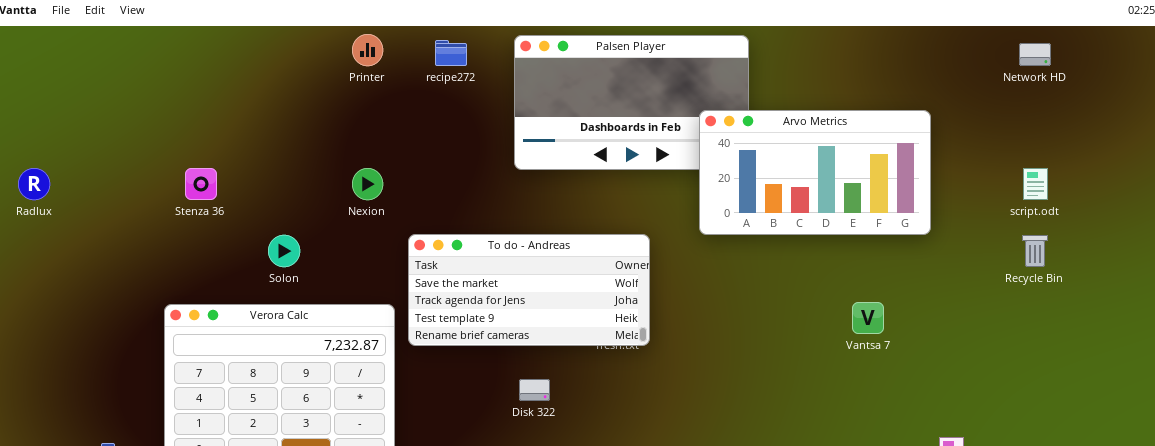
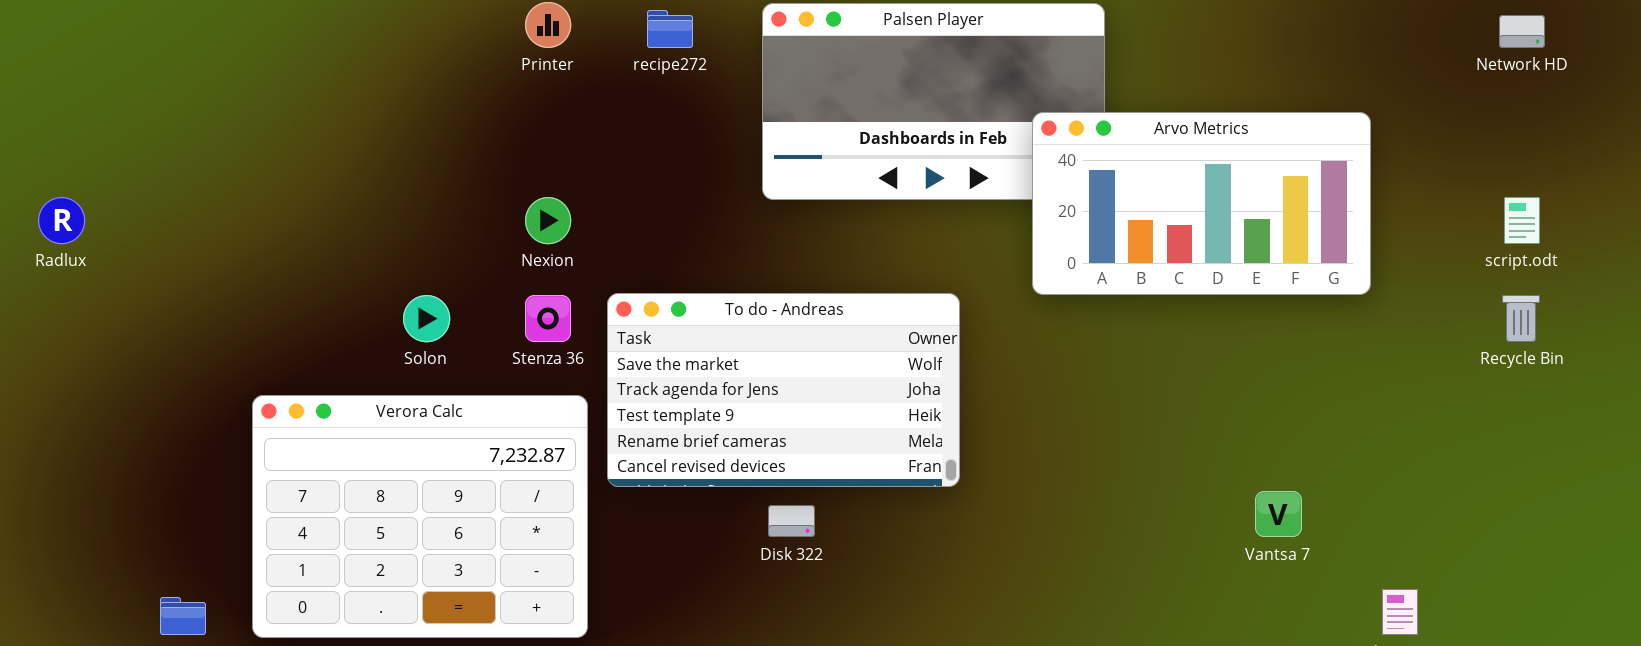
Stenza 36: [185,168,217,200] -> [525,295,571,342], moved
To do - Andreas: [408,234,650,346] -> [607,293,960,487], resized
Vantsa 7: [852,302,884,334] -> [1255,491,1302,537], moved

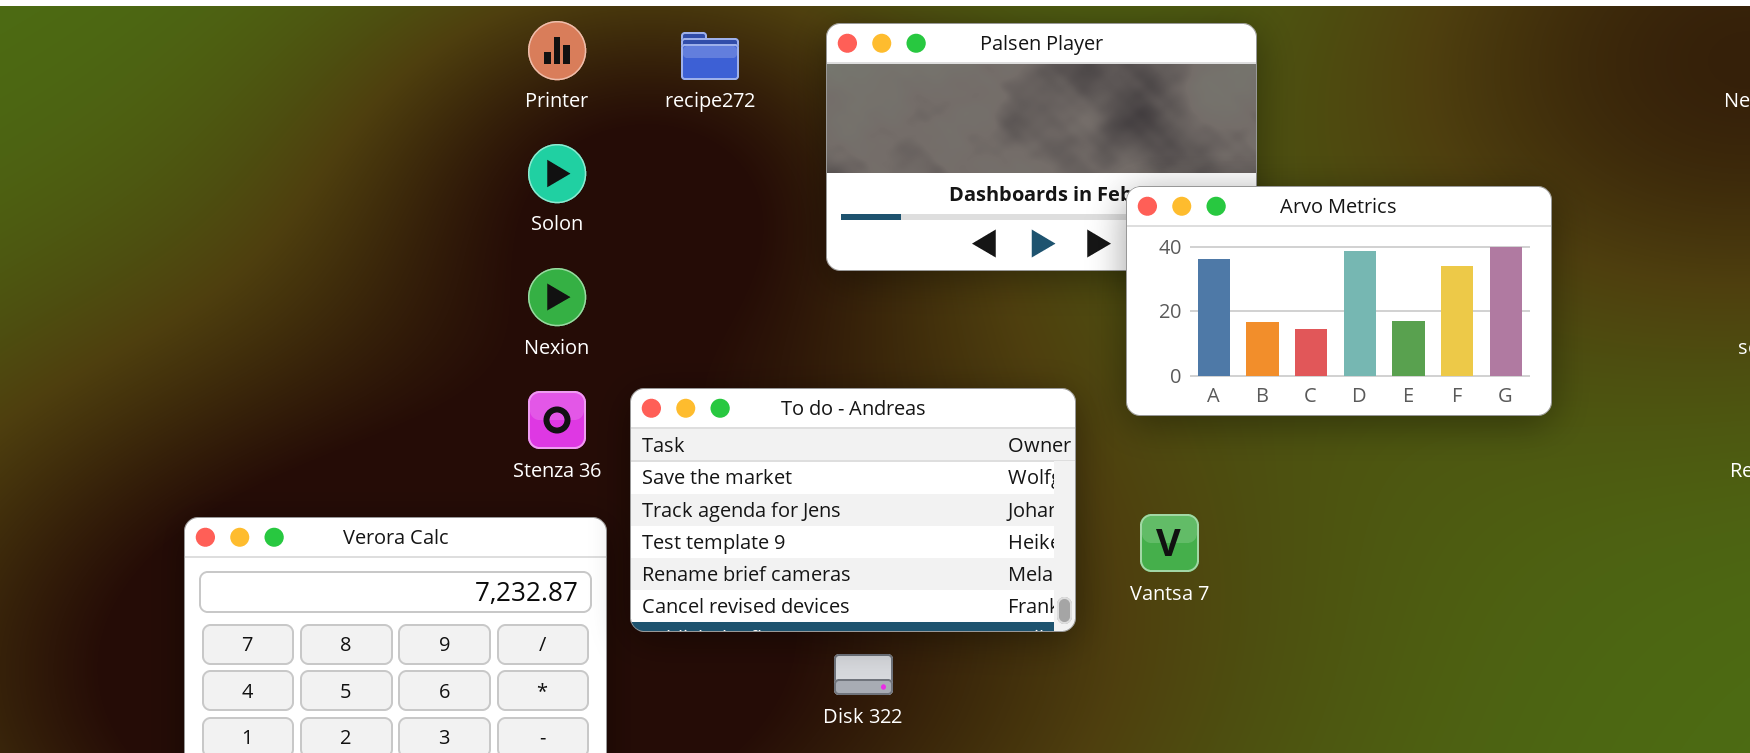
Arvo Metrics: [1032,112,1371,295] -> [1126,186,1552,416], moved
Solon: [403,295,450,342] -> [528,144,586,203], moved
Vantsa 7: [1255,491,1302,537] -> [1140,514,1199,572], moved

